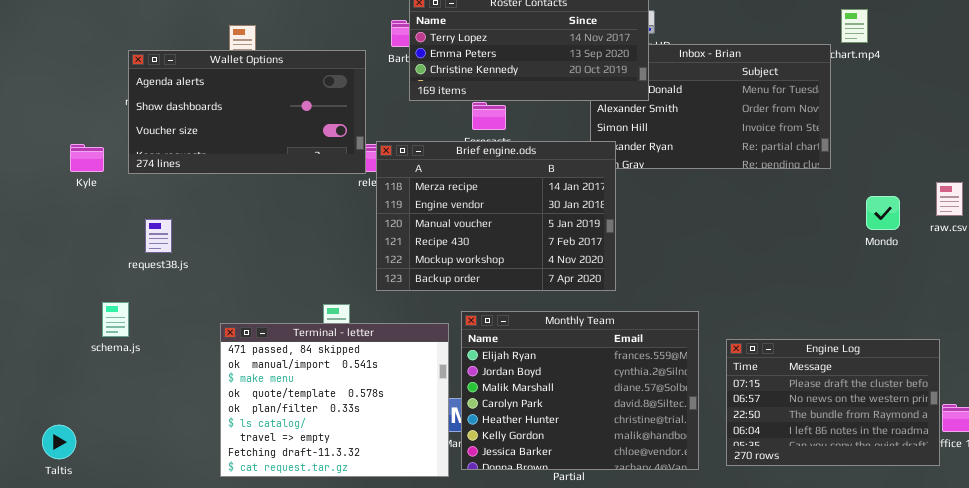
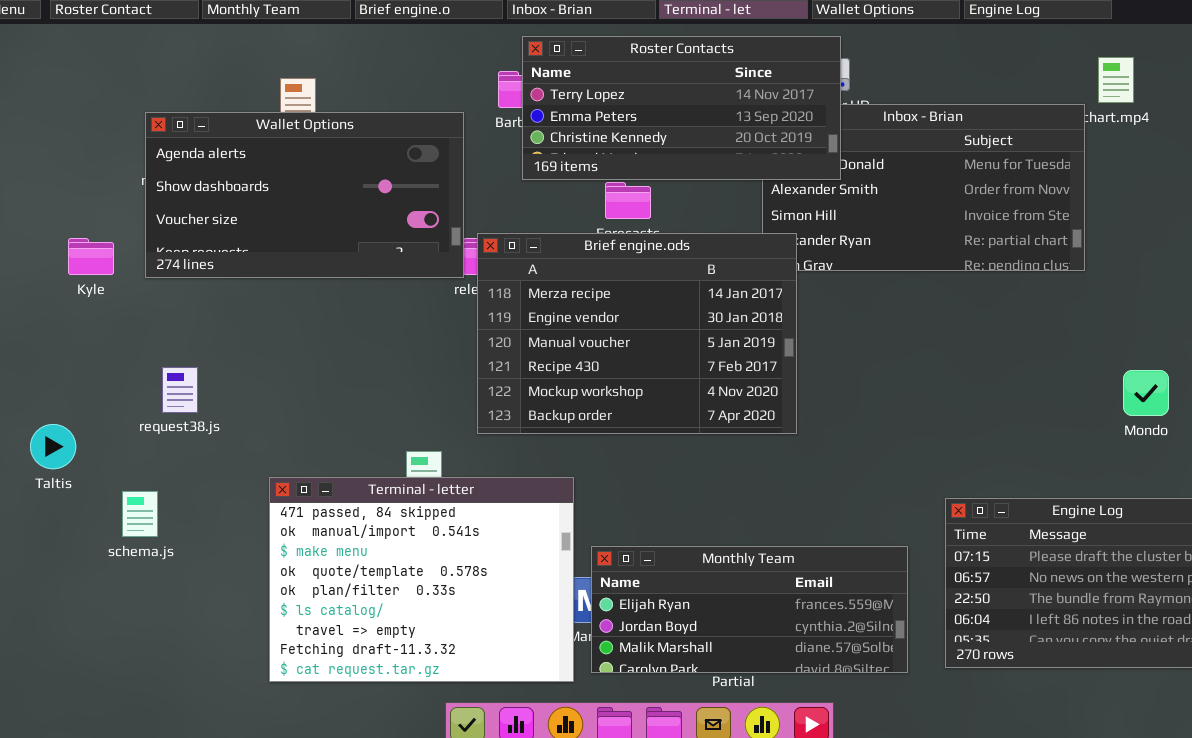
Mondo: [866,196,900,230] -> [1123,370,1169,416], moved
request38.js: [145,219,172,253] -> [162,367,198,413], moved
schema.js: [102,302,129,337] -> [122,491,158,537], moved
Monthly Team: [461,311,699,470] -> [591,546,908,673], resized
Taltis: [42,425,76,459] -> [30,424,76,469], moved

